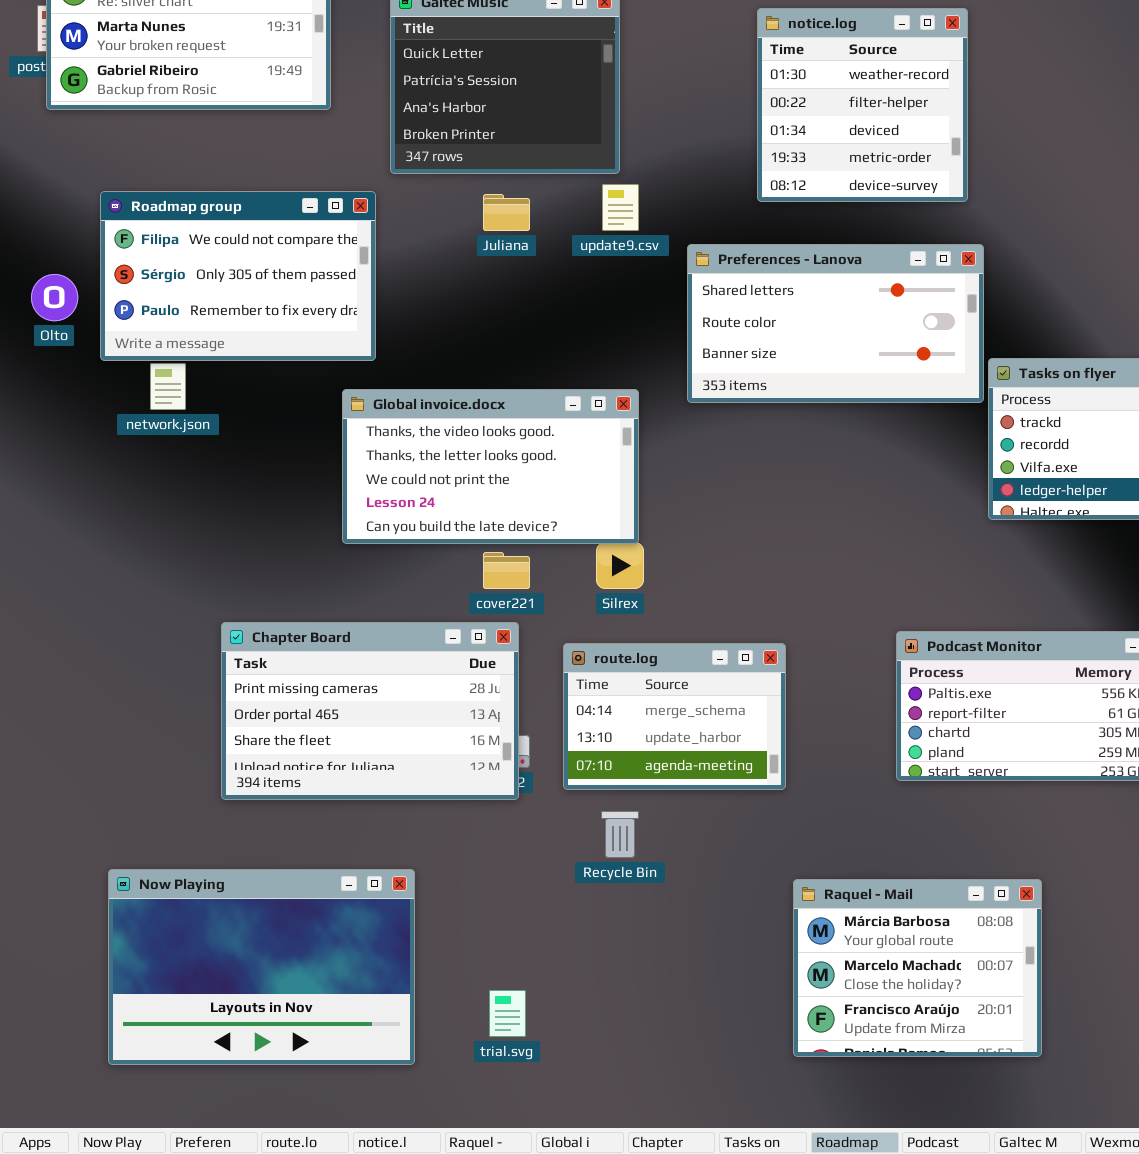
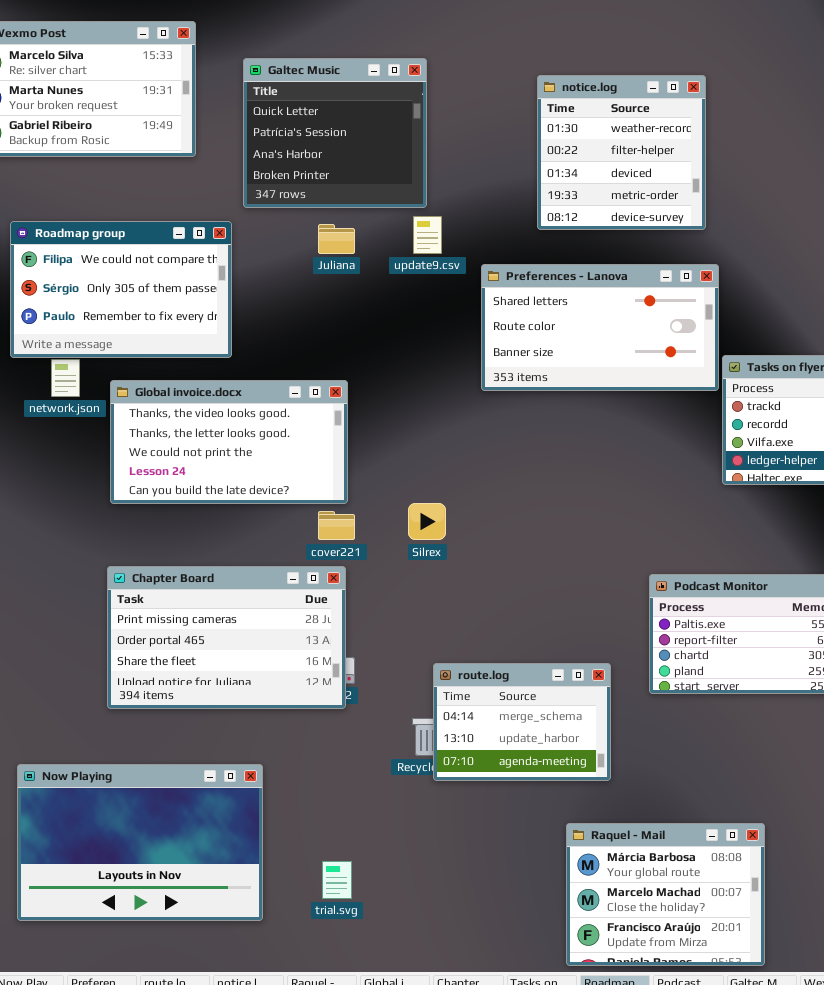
Global invoice.docx: [342,389,639,544] -> [110,380,348,504], moved
route.log: [563,643,786,790] -> [433,663,611,781], moved
Raquel - Mail: [793,879,1042,1057] -> [566,823,765,966], moved

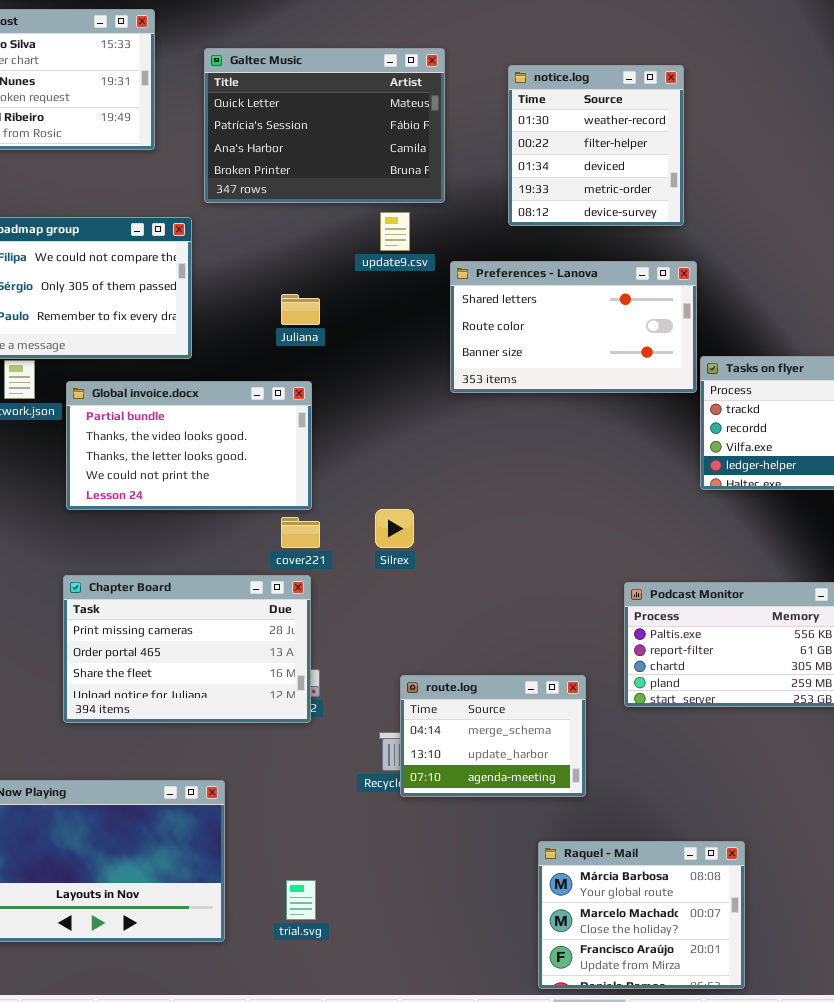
Galtec Music: [243,58,427,208] -> [204,48,445,203], resized
Juliana: [318,224,355,254] -> [281,294,320,325], moved
Global invoice.docx: [110,380,348,504] -> [66,381,312,510], scrolled up 1 row

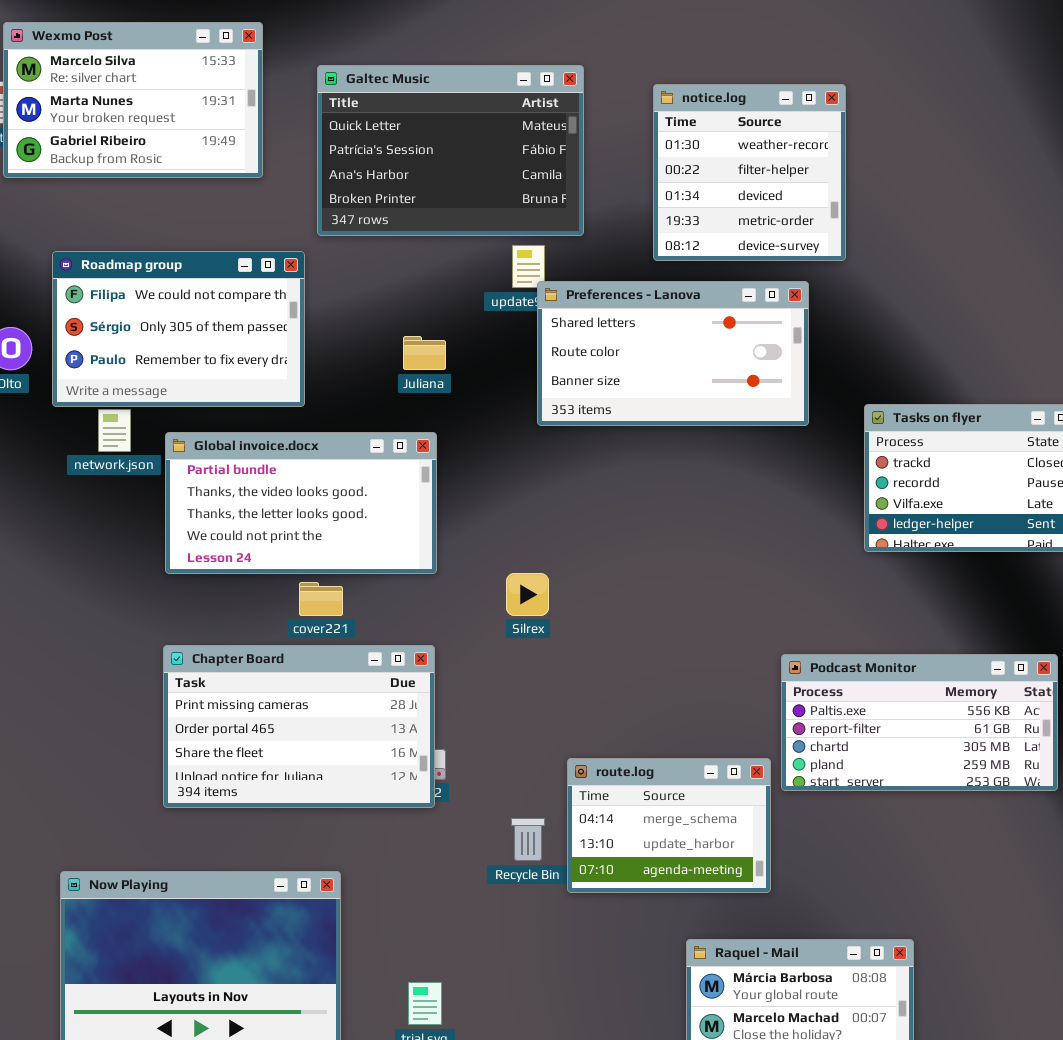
Preferences - Lanova: [450,261,697,393] -> [537,281,809,426], moved
cover221: [281,517,320,548] -> [299,582,343,616], moved
route.log: [400,675,586,797] -> [567,758,771,893], moved

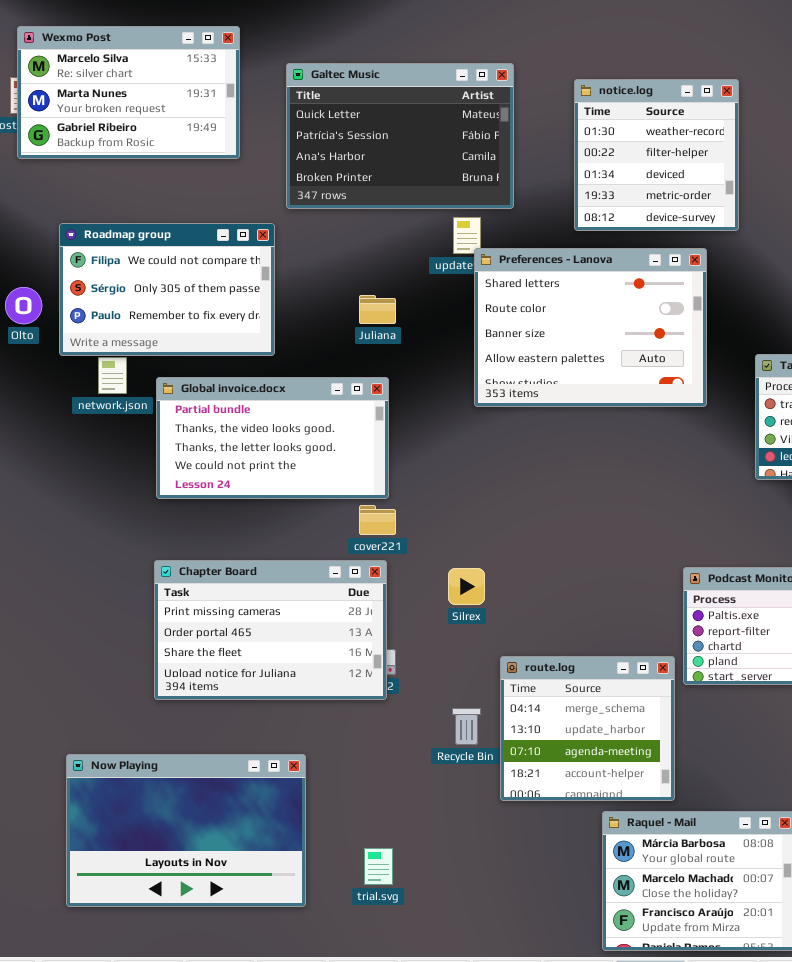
Preferences - Lanova: [537,281,809,426] -> [474,248,707,407], resized
Silrex: [506,573,549,616] -> [448,568,485,605], moved
cover221: [299,582,343,616] -> [359,505,396,535], moved
route.log: [567,758,771,893] -> [500,656,675,801], resized

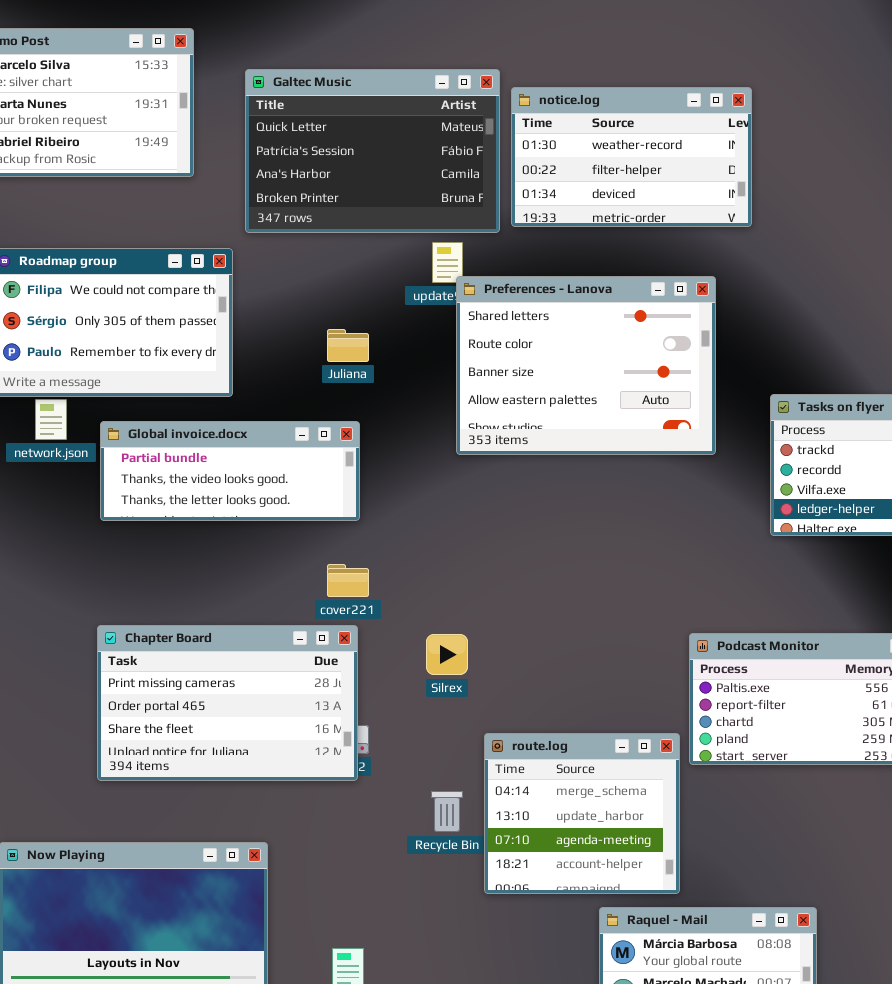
notice.log: [574,79,739,231] -> [511,87,752,227], resized
Global invoice.docx: [156,377,389,499] -> [100,421,360,521], resized

